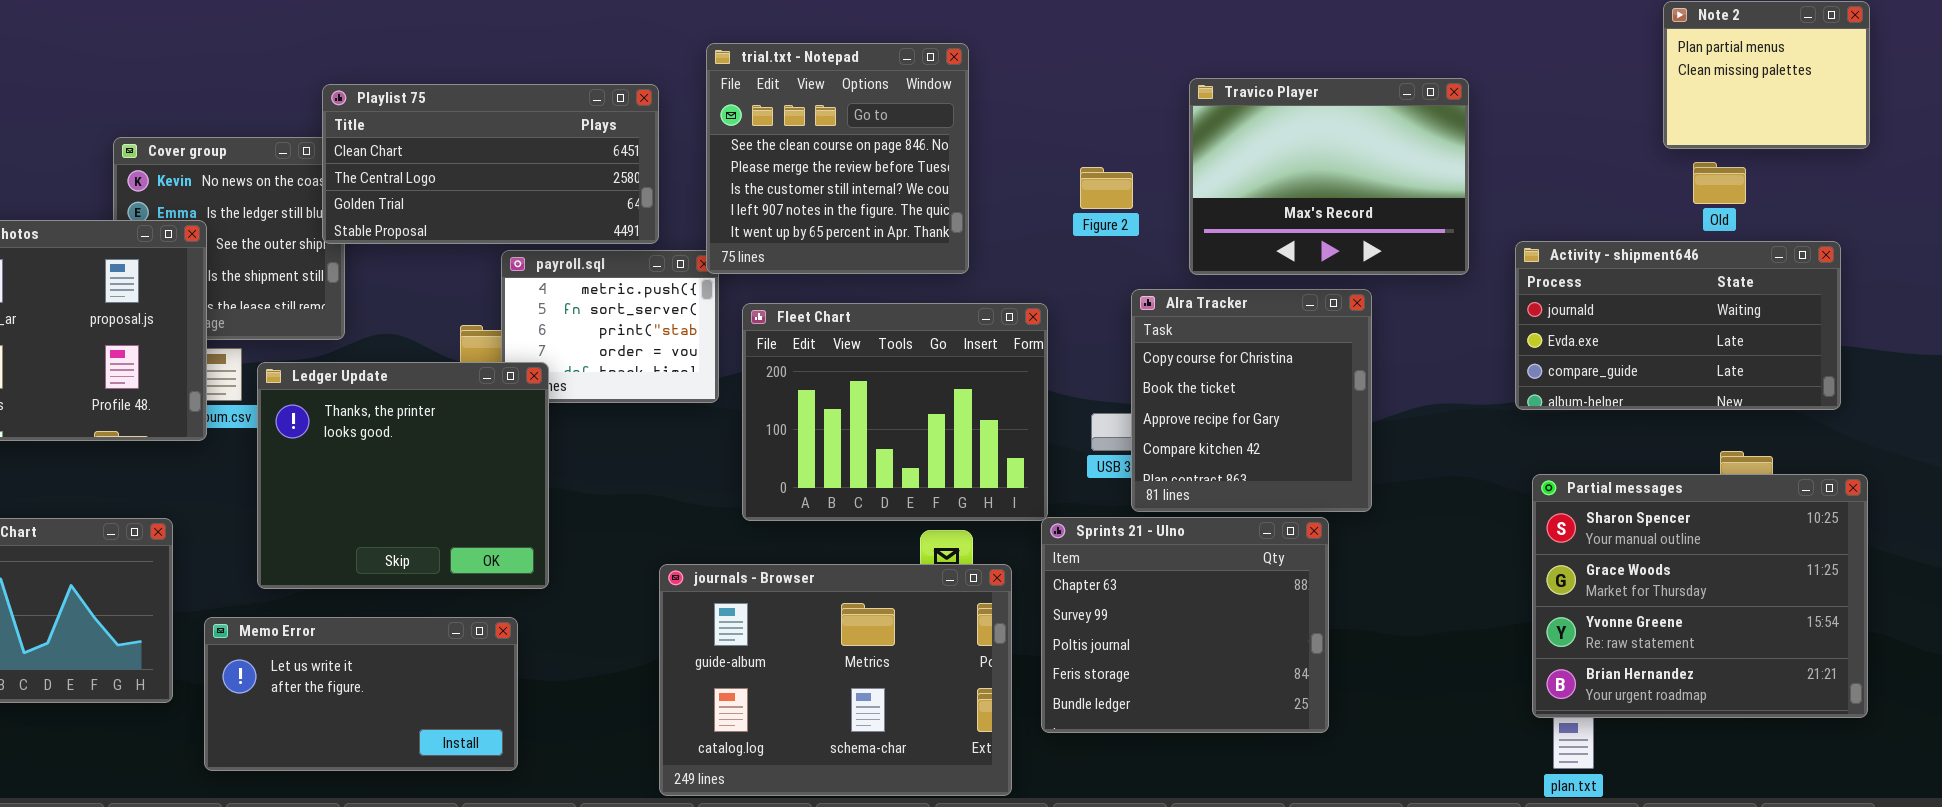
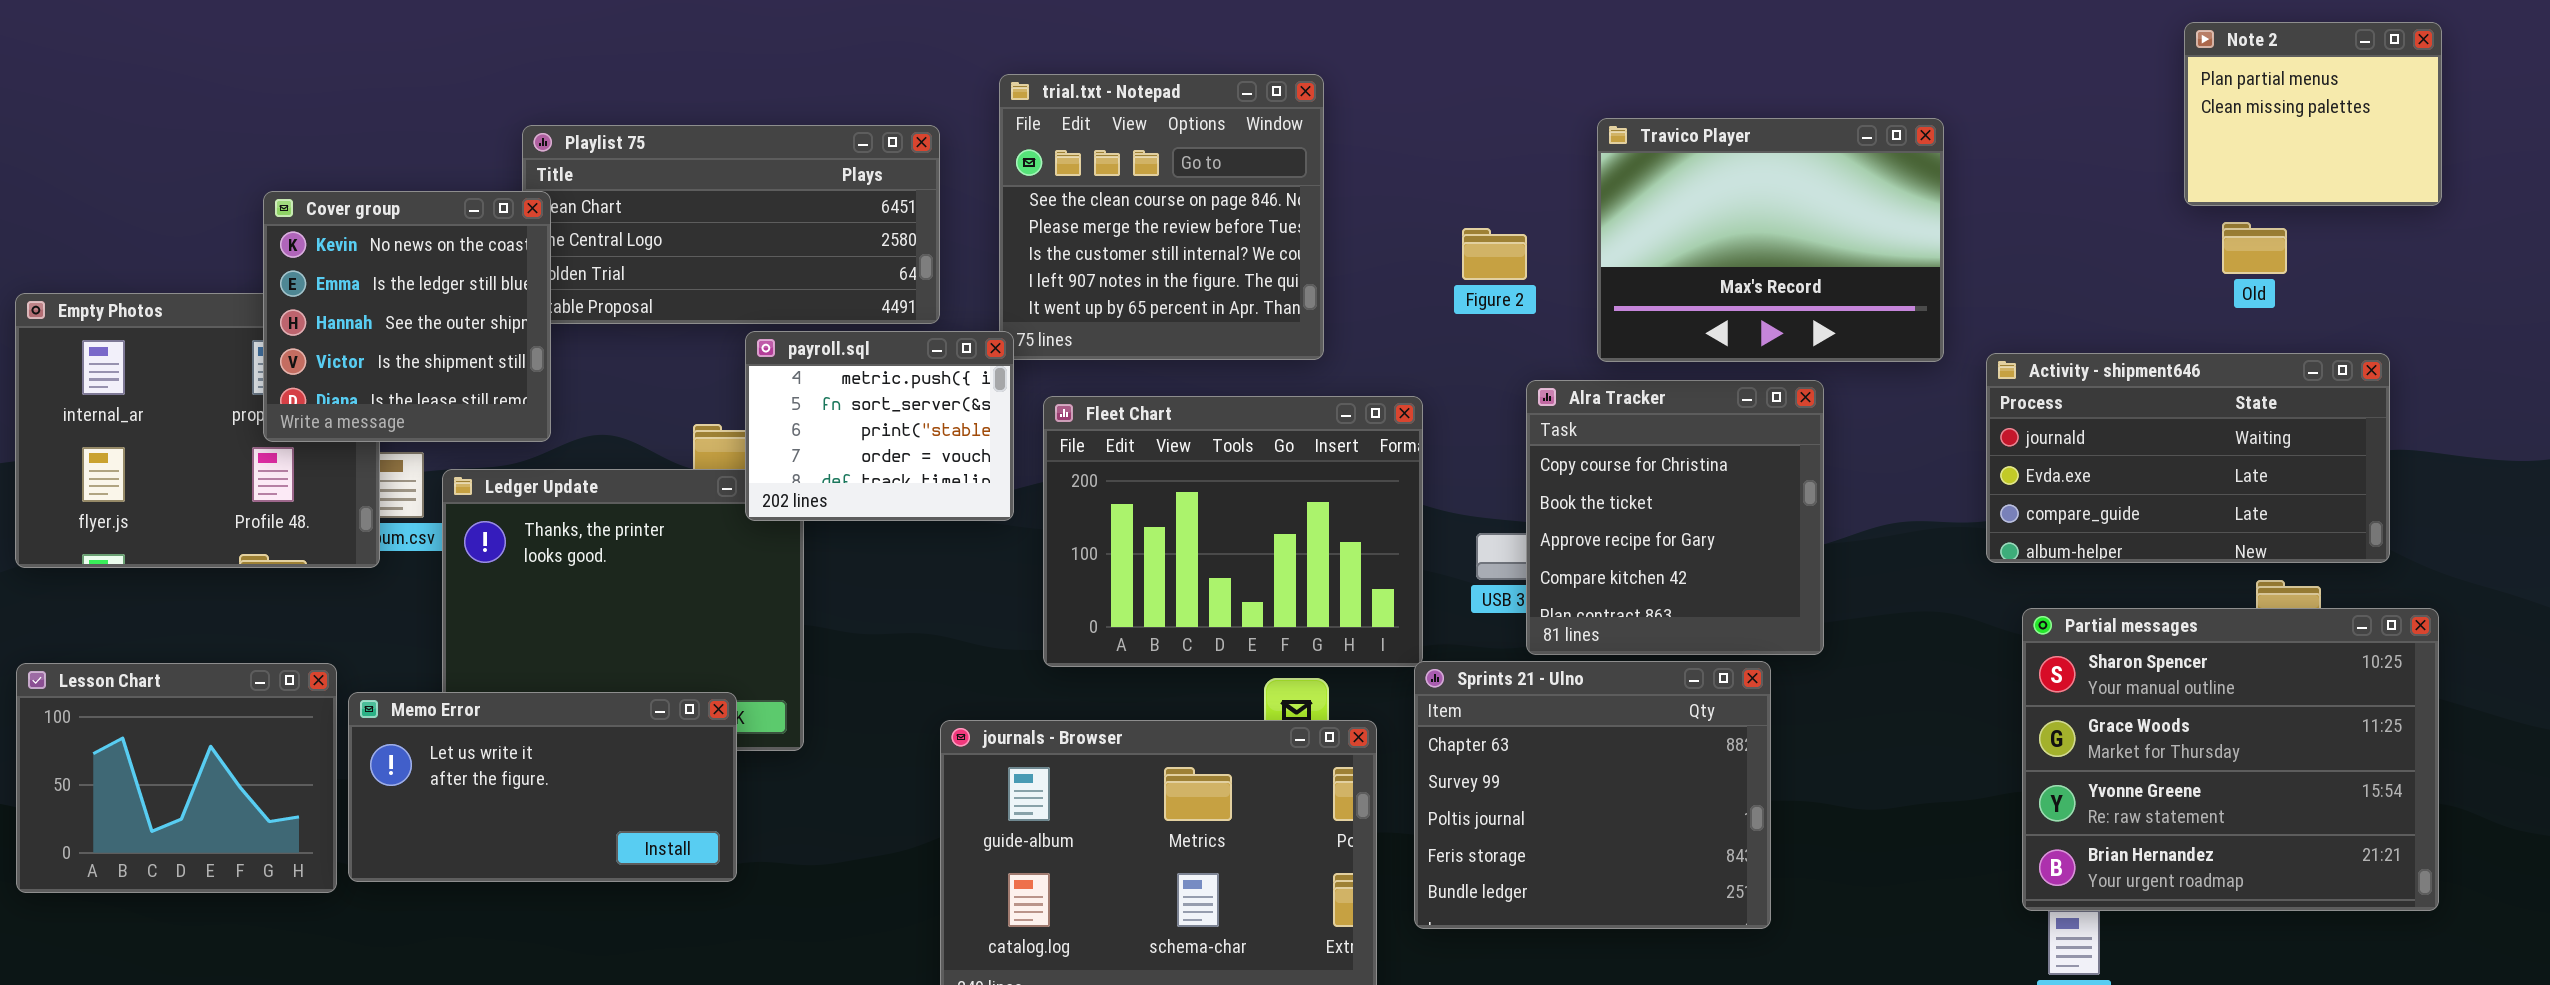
Cover group: [113,137,345,340] -> [263,191,551,442], raised
Activity - shipment646: [1515,241,1841,410] -> [1986,353,2390,563], moved
payroll.sql: [501,250,719,403] -> [745,331,1014,521], raised
Memo Error: [204,617,518,771] -> [348,692,737,882], moved

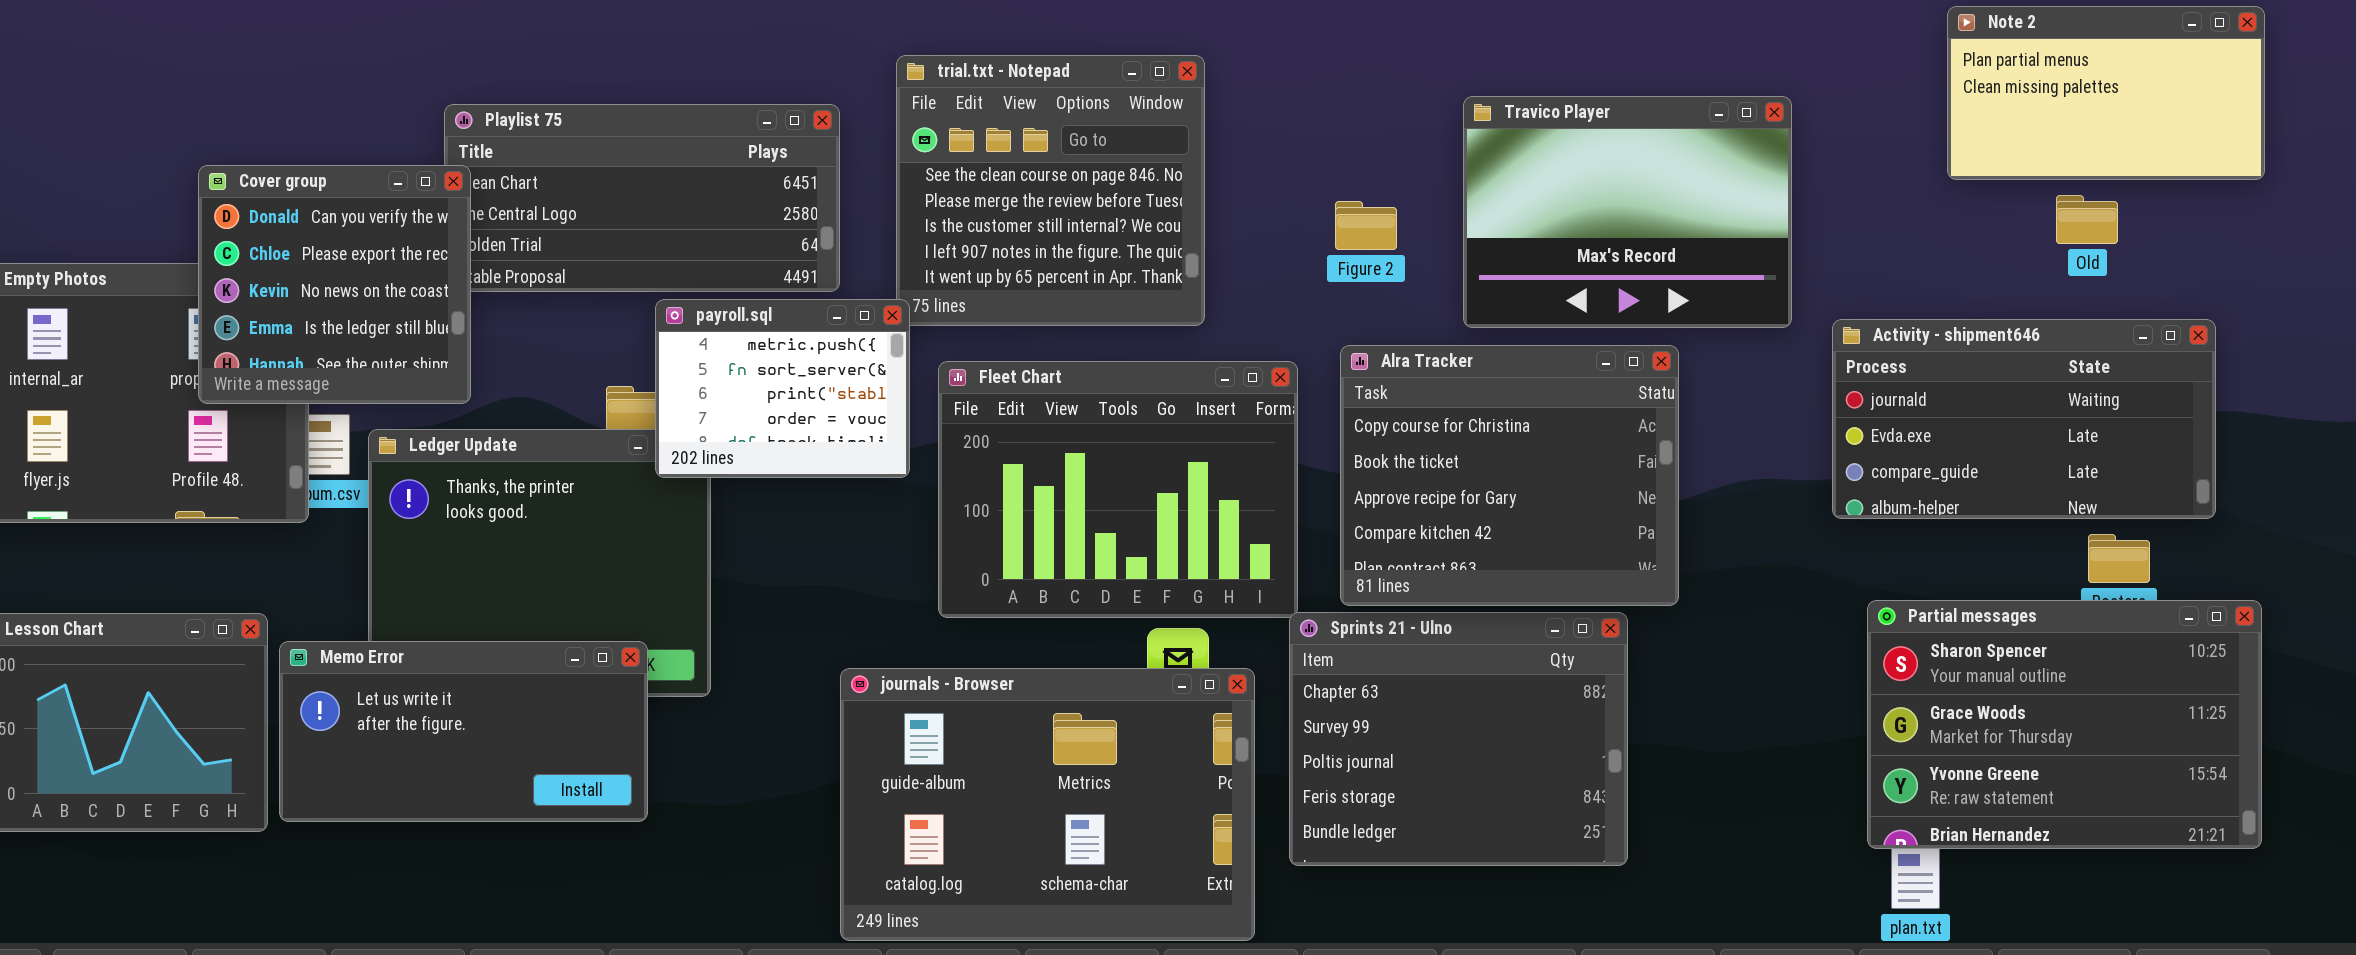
Note 2: [2184,22,2442,206] -> [1947,6,2265,180], resized
Cover group: [263,191,551,442] -> [198,165,471,404], scrolled up 2 rows
Alra Tracker: [1526,380,1824,655] -> [1340,345,1679,606], resized
Partial messages: [2022,608,2439,911] -> [1867,600,2262,849], resized

